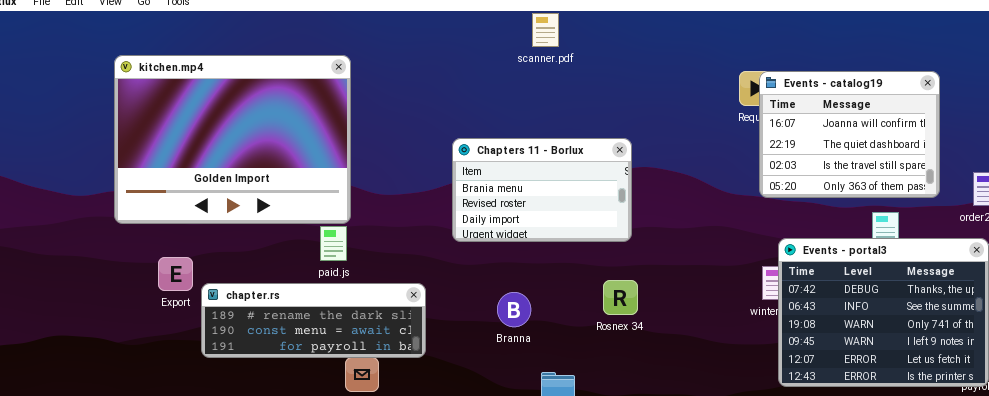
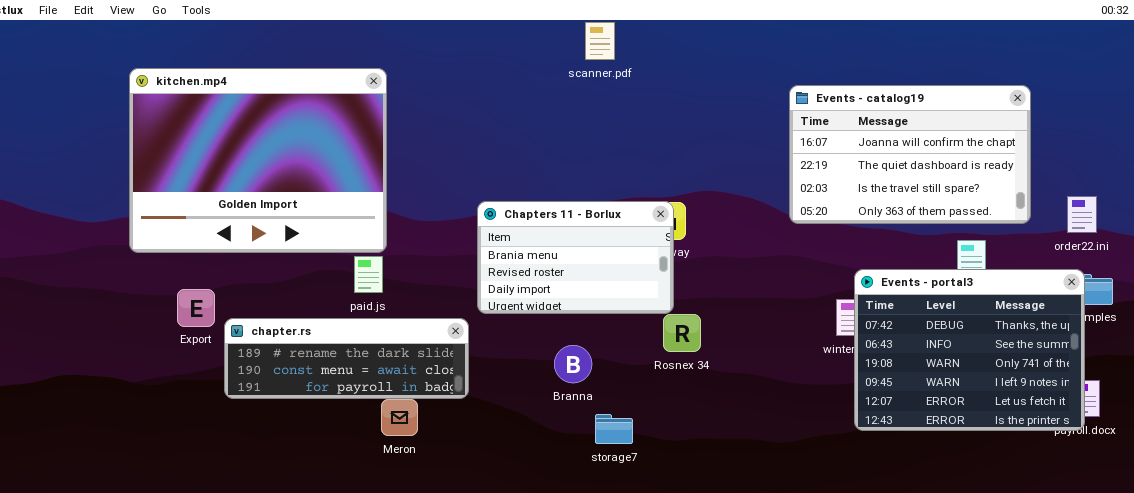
Events - catalog19: [759,71,940,198] -> [789,85,1031,224], resized
Chapters 11 - Borlux: [452,138,632,242] -> [477,201,674,314], moved
Branna: [497,292,531,327] -> [554,345,592,383], moved

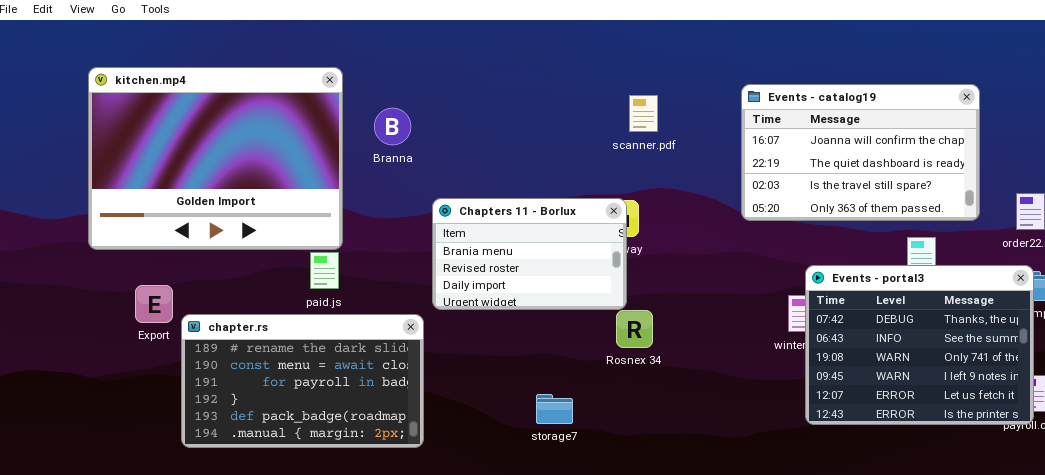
scanner.pdf: [585,22,615,60] -> [629,95,658,132], moved
chapter.rs: [224,318,469,399] -> [181,314,424,448], resized
Branna: [554,345,592,383] -> [374,108,411,145], moved
storage7: [595,414,633,444] -> [536,394,573,424], moved

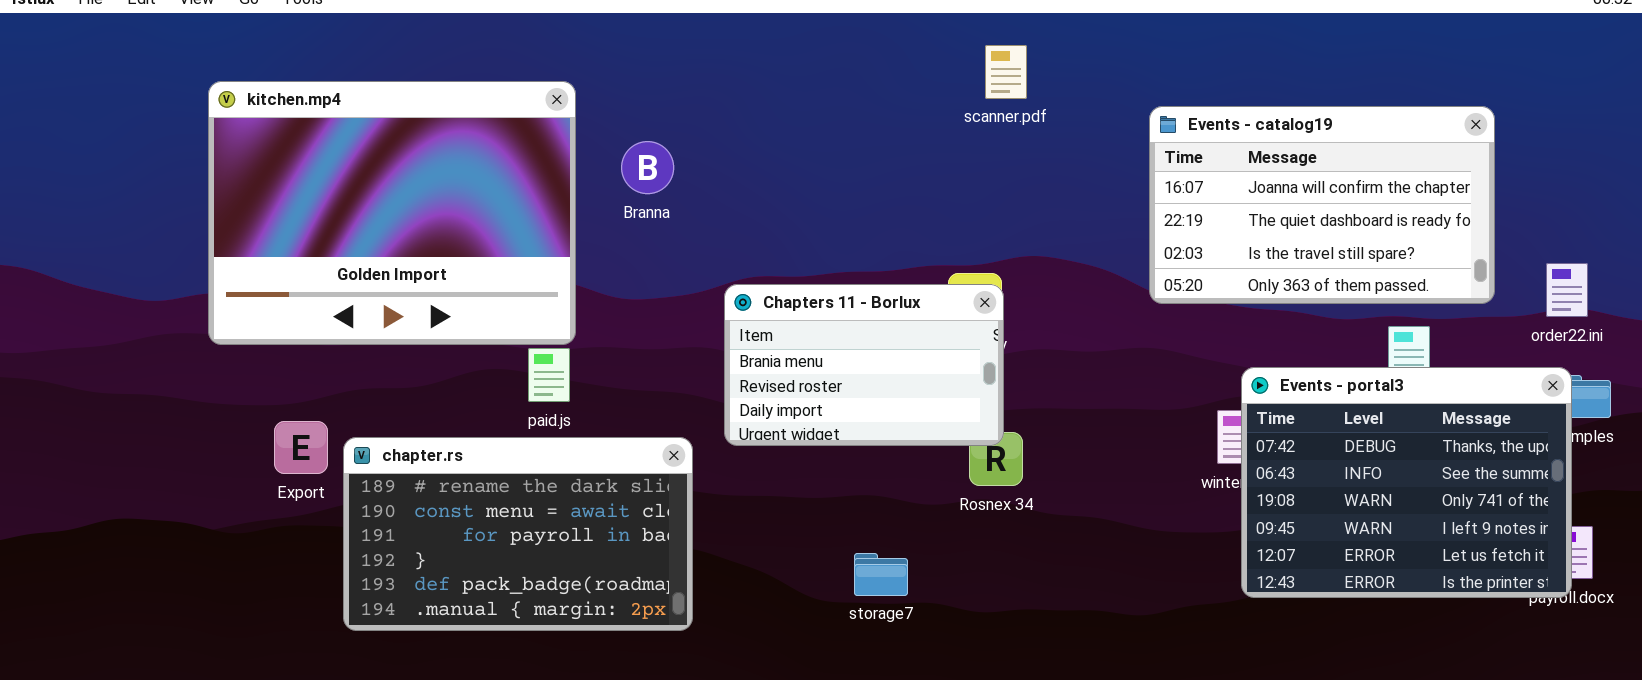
scanner.pdf: [629,95,658,132] -> [985,45,1027,99], moved
Chapters 11 - Borlux: [432,198,627,310] -> [724,284,1004,446], moved
Export: [135,285,173,323] -> [274,421,328,474], moved

